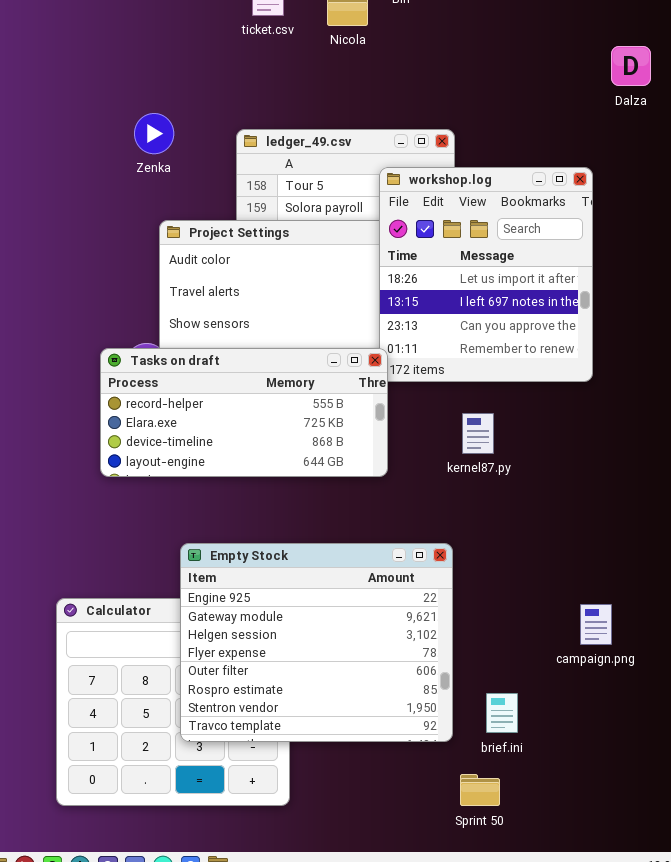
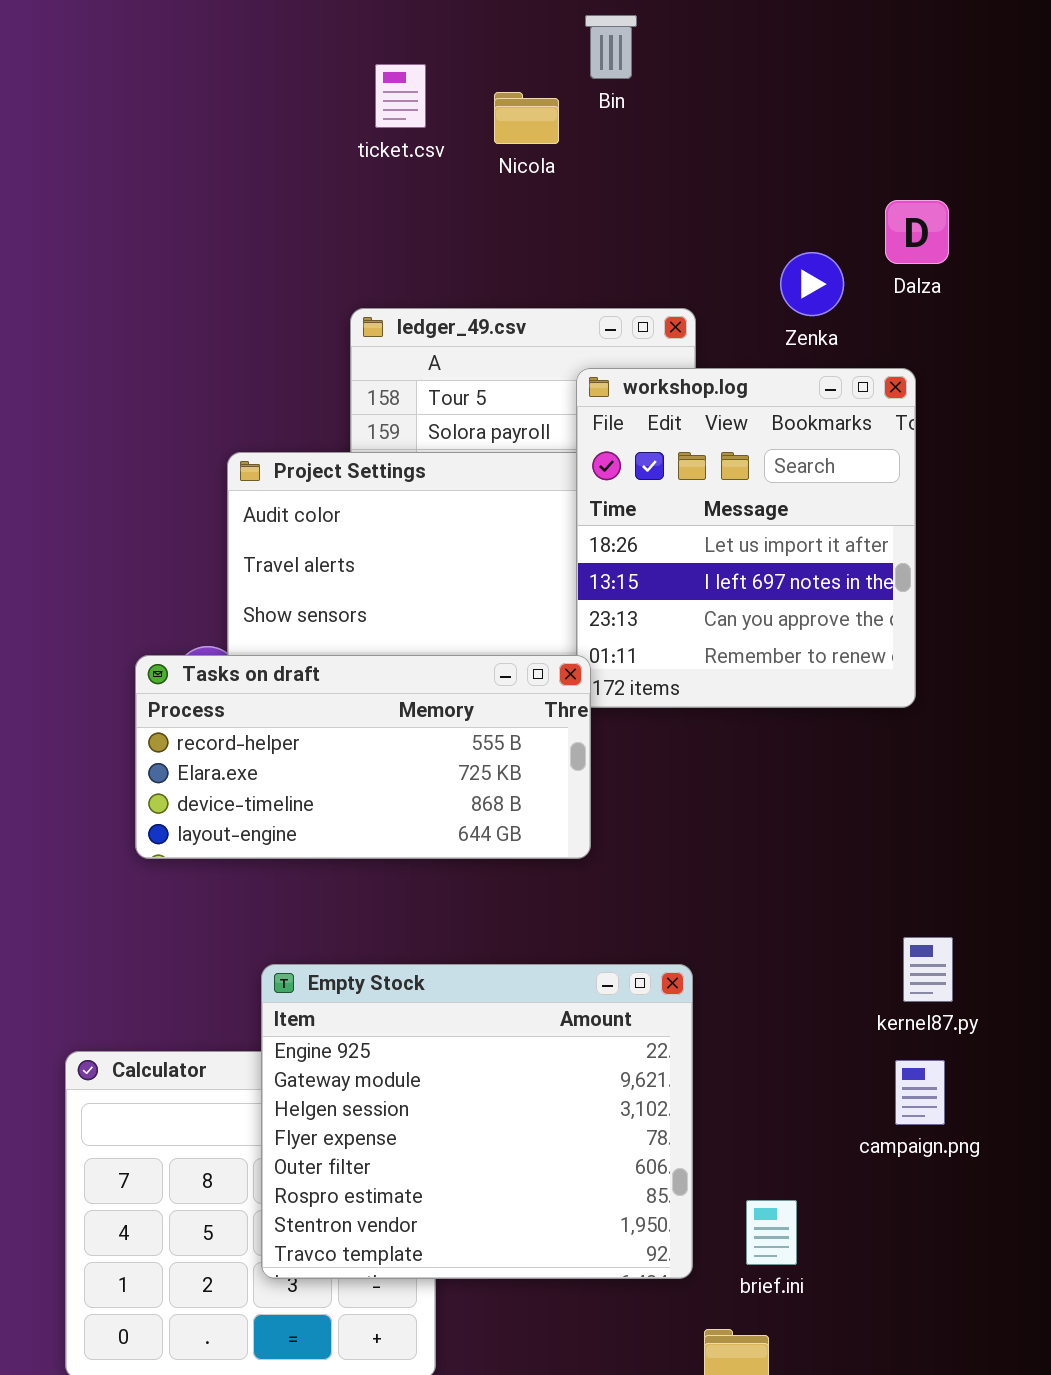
Dalza: [611,46,651,86] -> [885,200,949,264], moved
Zenka: [134,113,174,154] -> [780,252,844,316], moved
kernel87.py: [462,413,494,454] -> [903,937,953,1002], moved

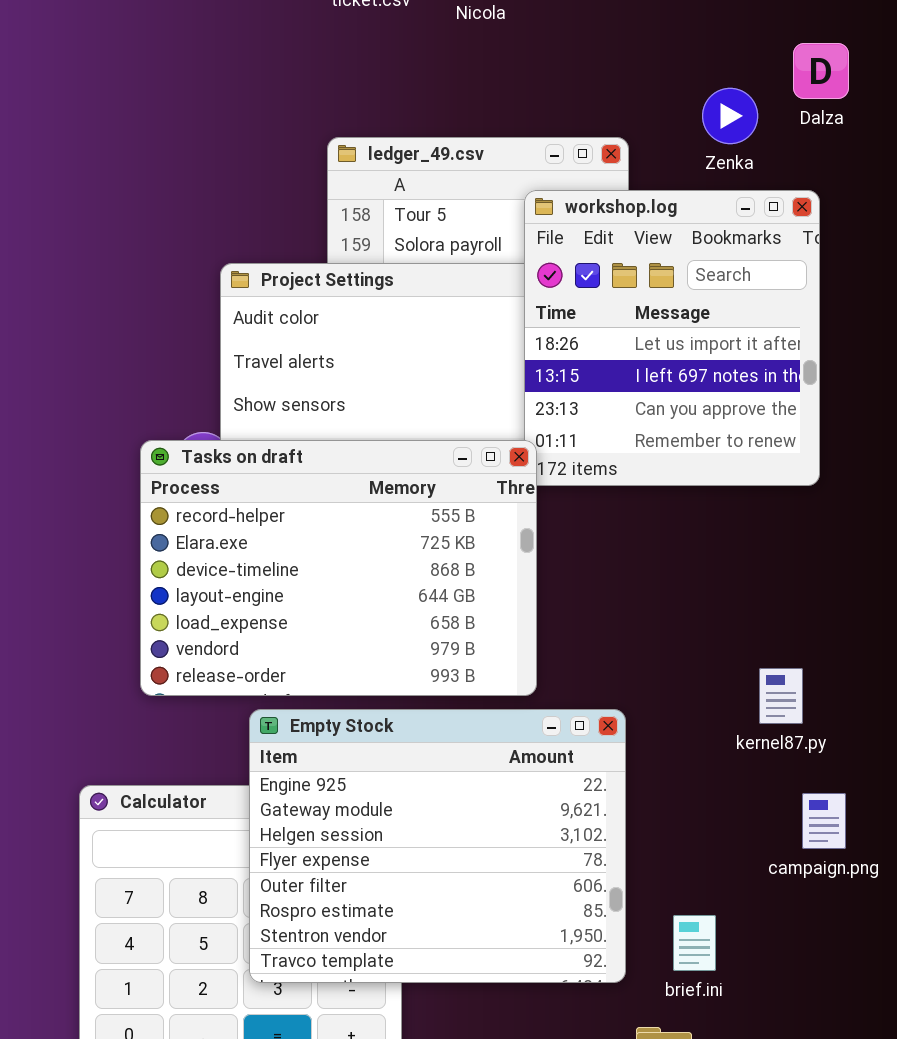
Tasks on draft: [135,655,591,859] -> [140,440,537,696], resized
kernel87.py: [903,937,953,1002] -> [759,668,803,724], moved

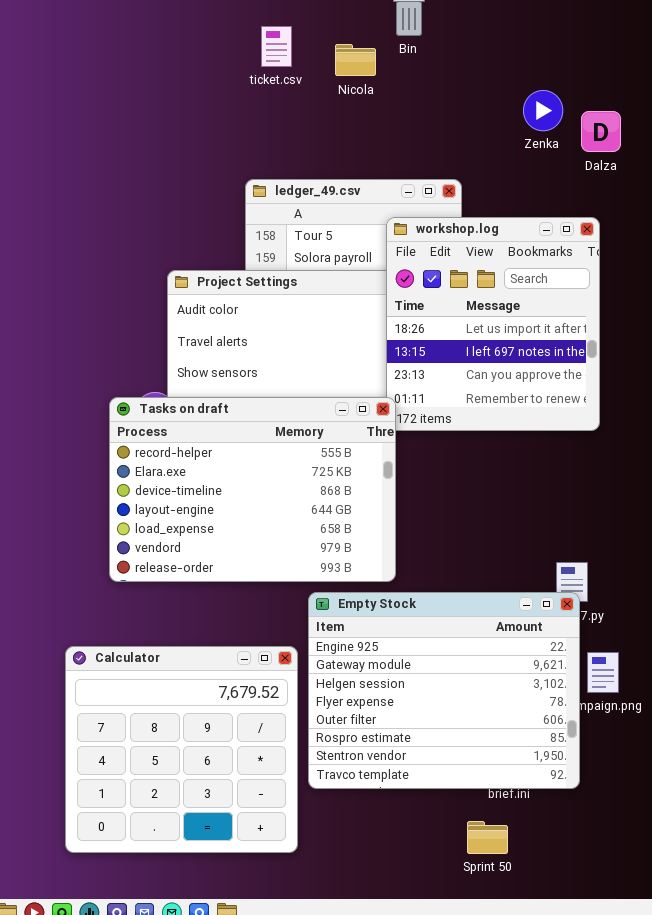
Zenka: [702,88,758,144] -> [523,90,563,131], moved
Empty Stock: [249,709,626,983] -> [308,592,580,789], moved

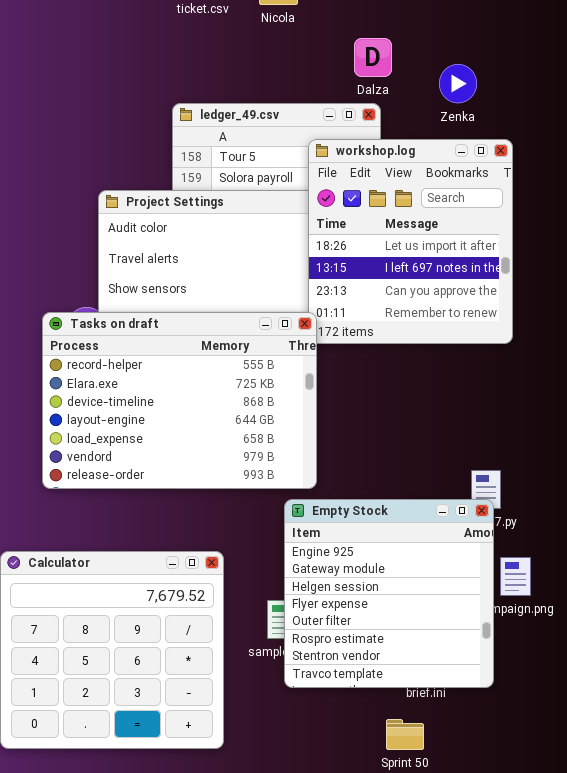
Zenka: [523,90,563,131] -> [439,64,477,103], moved
Dalza: [581,111,621,152] -> [354,38,392,77], moved
Empty Stock: [308,592,580,789] -> [284,499,494,688], resized

